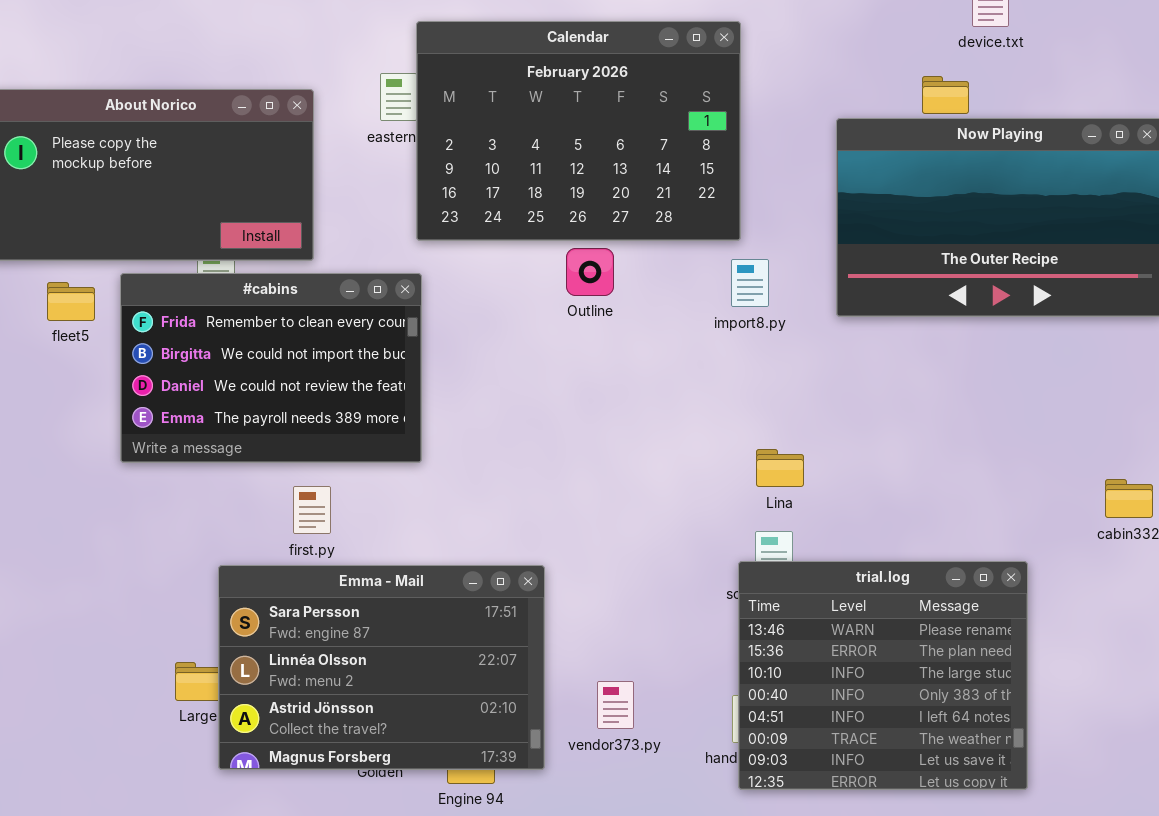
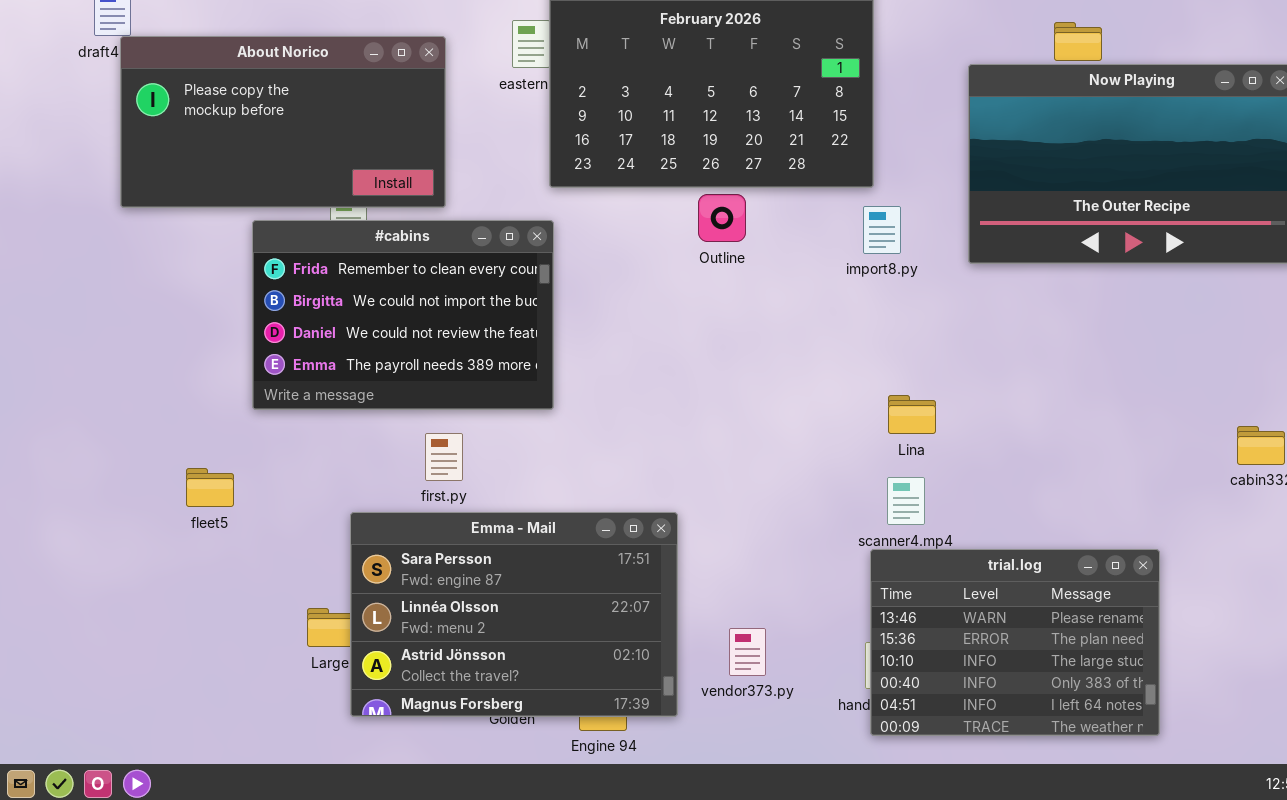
fleet5: [47,282,95,321] -> [186,468,234,507], moved
trial.log: [738,561,1028,790] -> [870,549,1160,736], resized

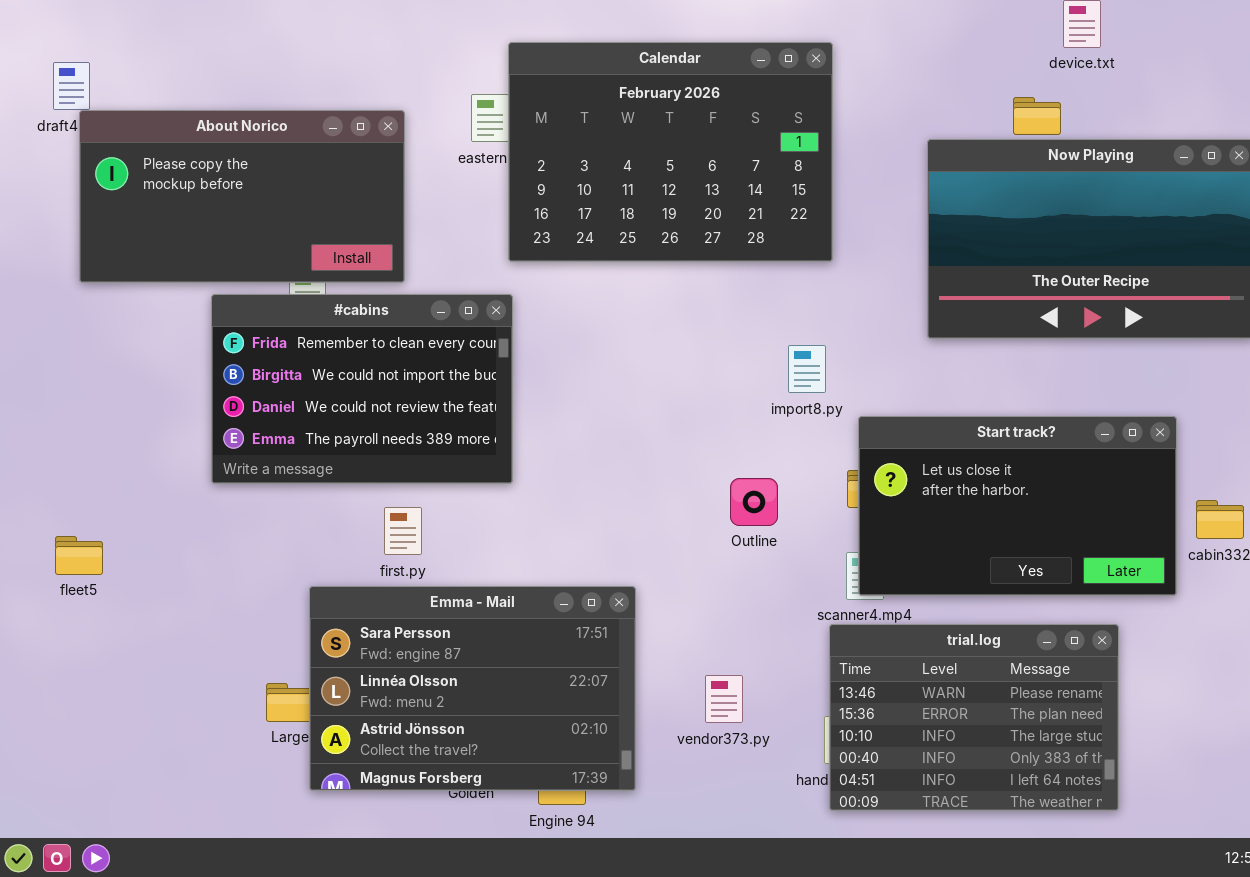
Outline: [698,194,746,242] -> [730,478,778,526], moved
import8.py: [863,206,901,254] -> [788,345,826,393], moved
Start track?: none -> [858,416,1177,596], opened
fleet5: [186,468,234,507] -> [55,536,103,575], moved
vendor373.py: [729,628,766,676] -> [705,675,743,723], moved

